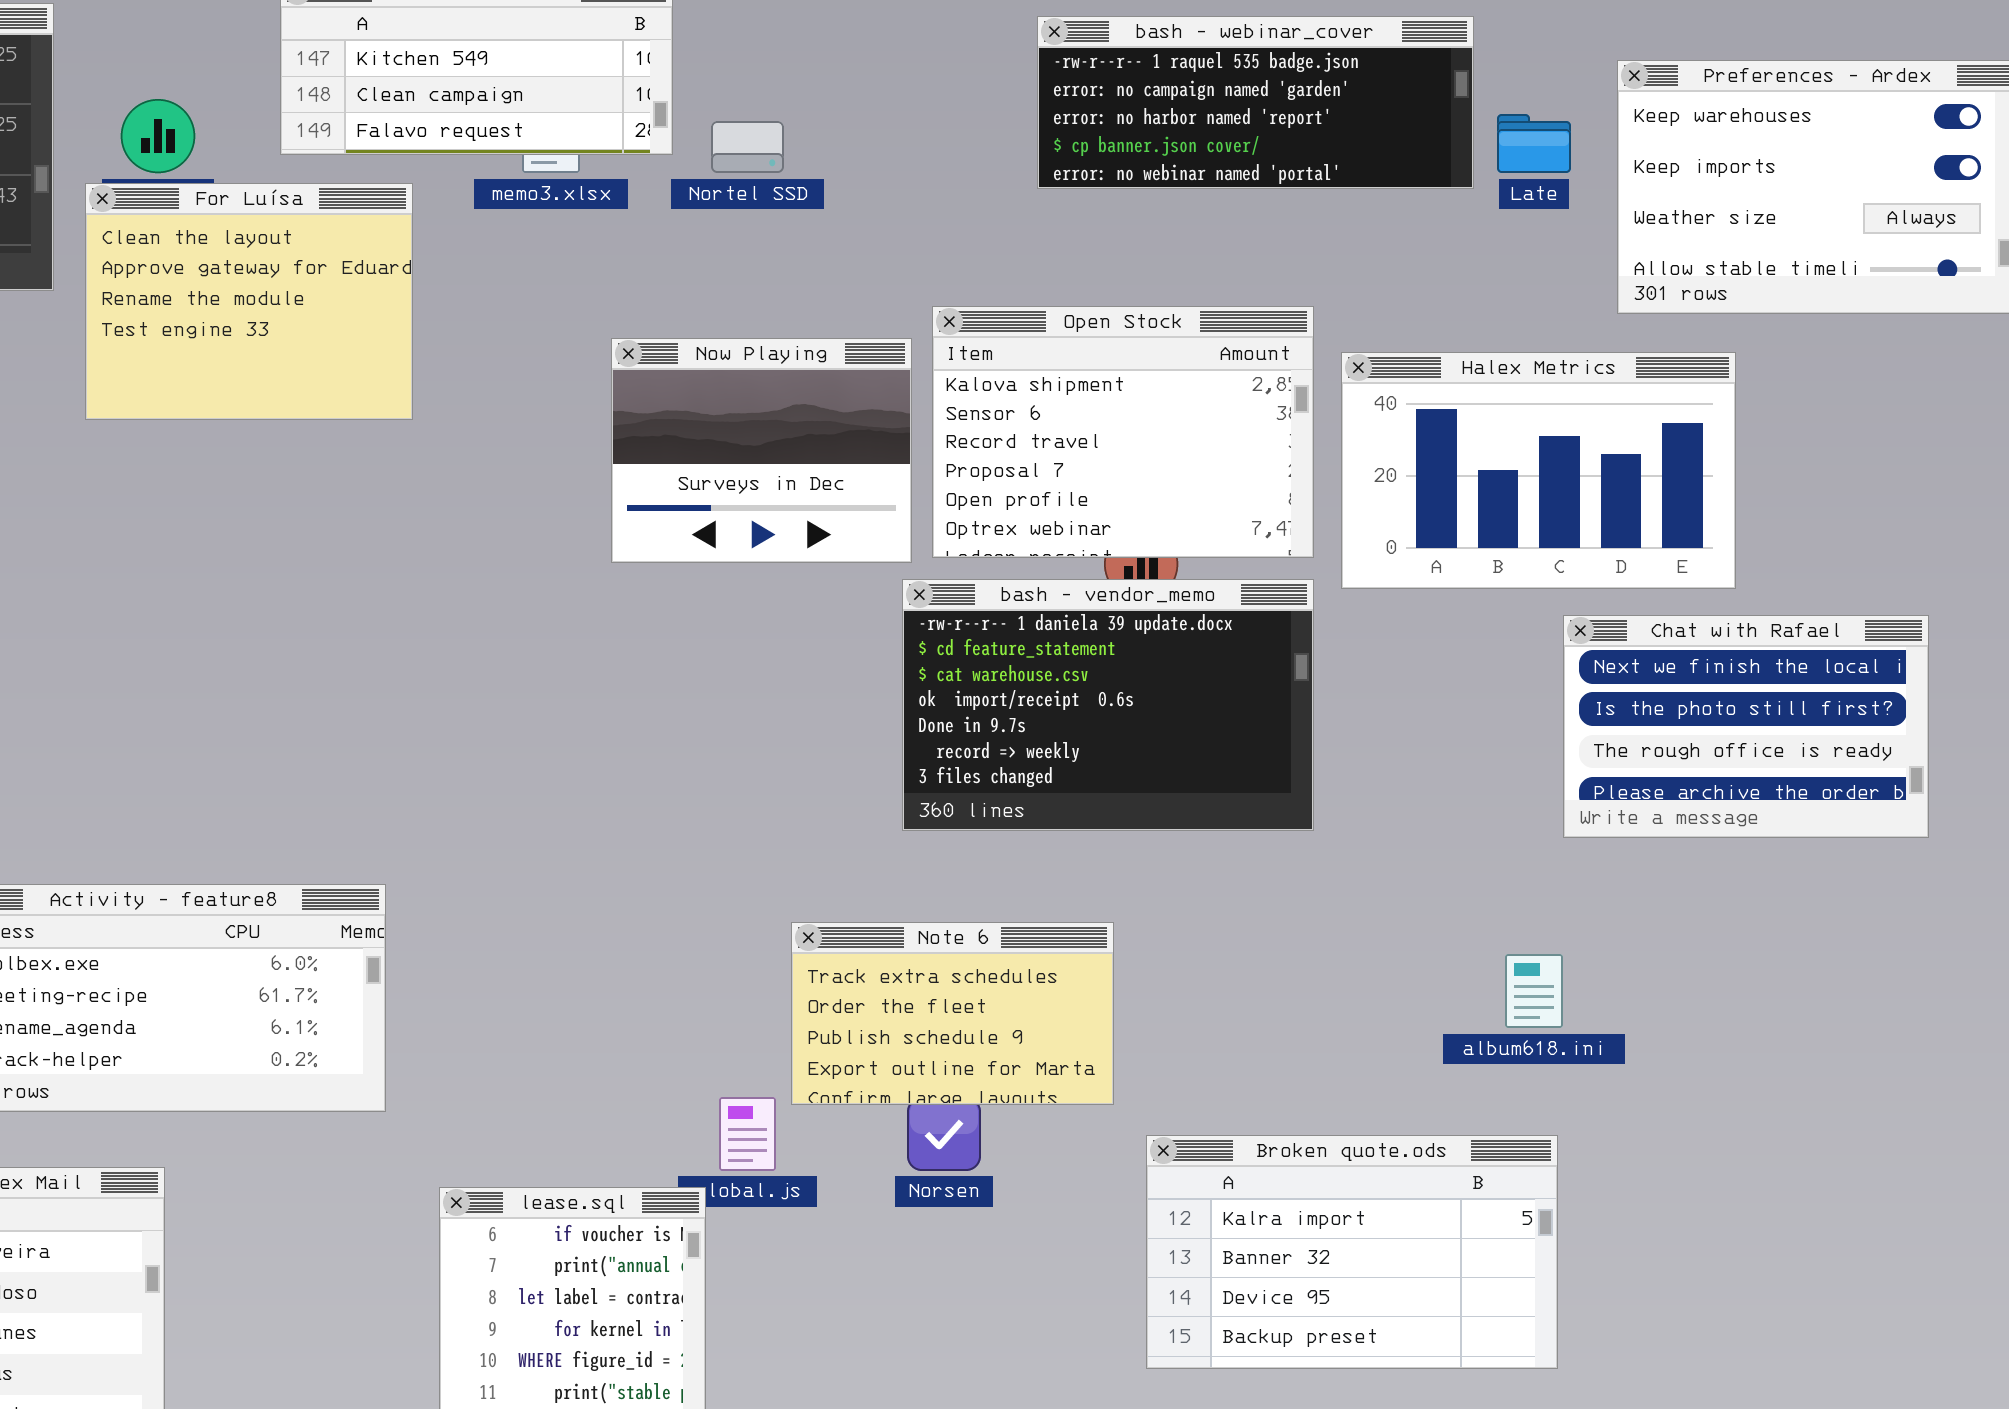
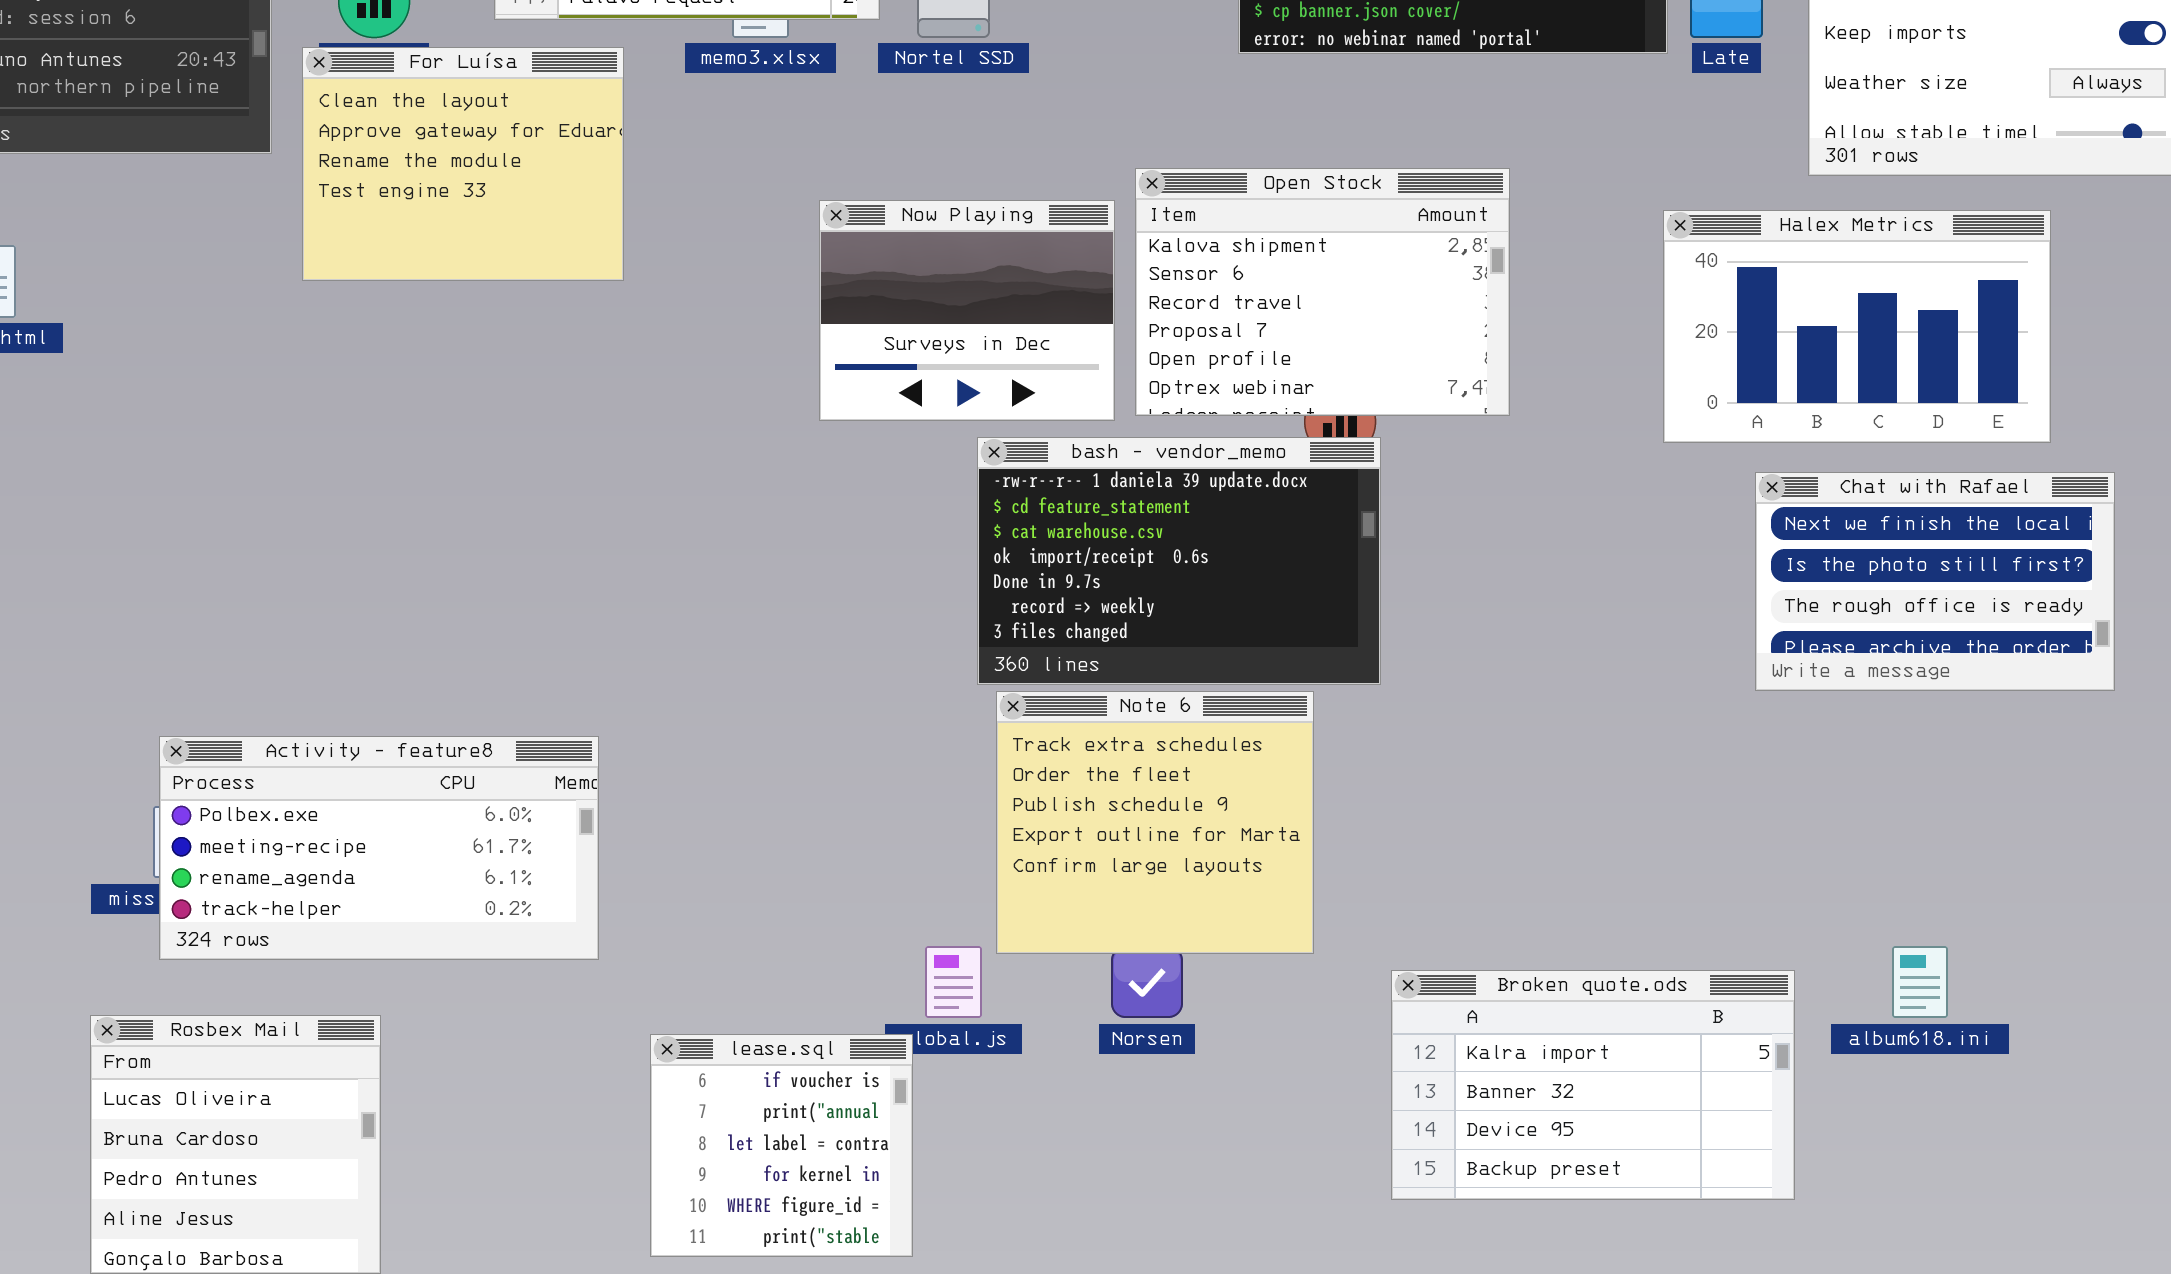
Halex Metrics: [1341,352,1736,589] -> [1663,210,2051,443], moved
bash - vendor_memo: [902,579,1314,831] -> [977,437,1381,685], moved
Note 6: [791,922,1114,1105] -> [996,691,1314,954], resized
album618.ini: [1505,954,1563,1028] -> [1892,946,1948,1018], moved
Broken quote.ods: [1146,1135,1558,1369] -> [1391,970,1795,1200], moved

